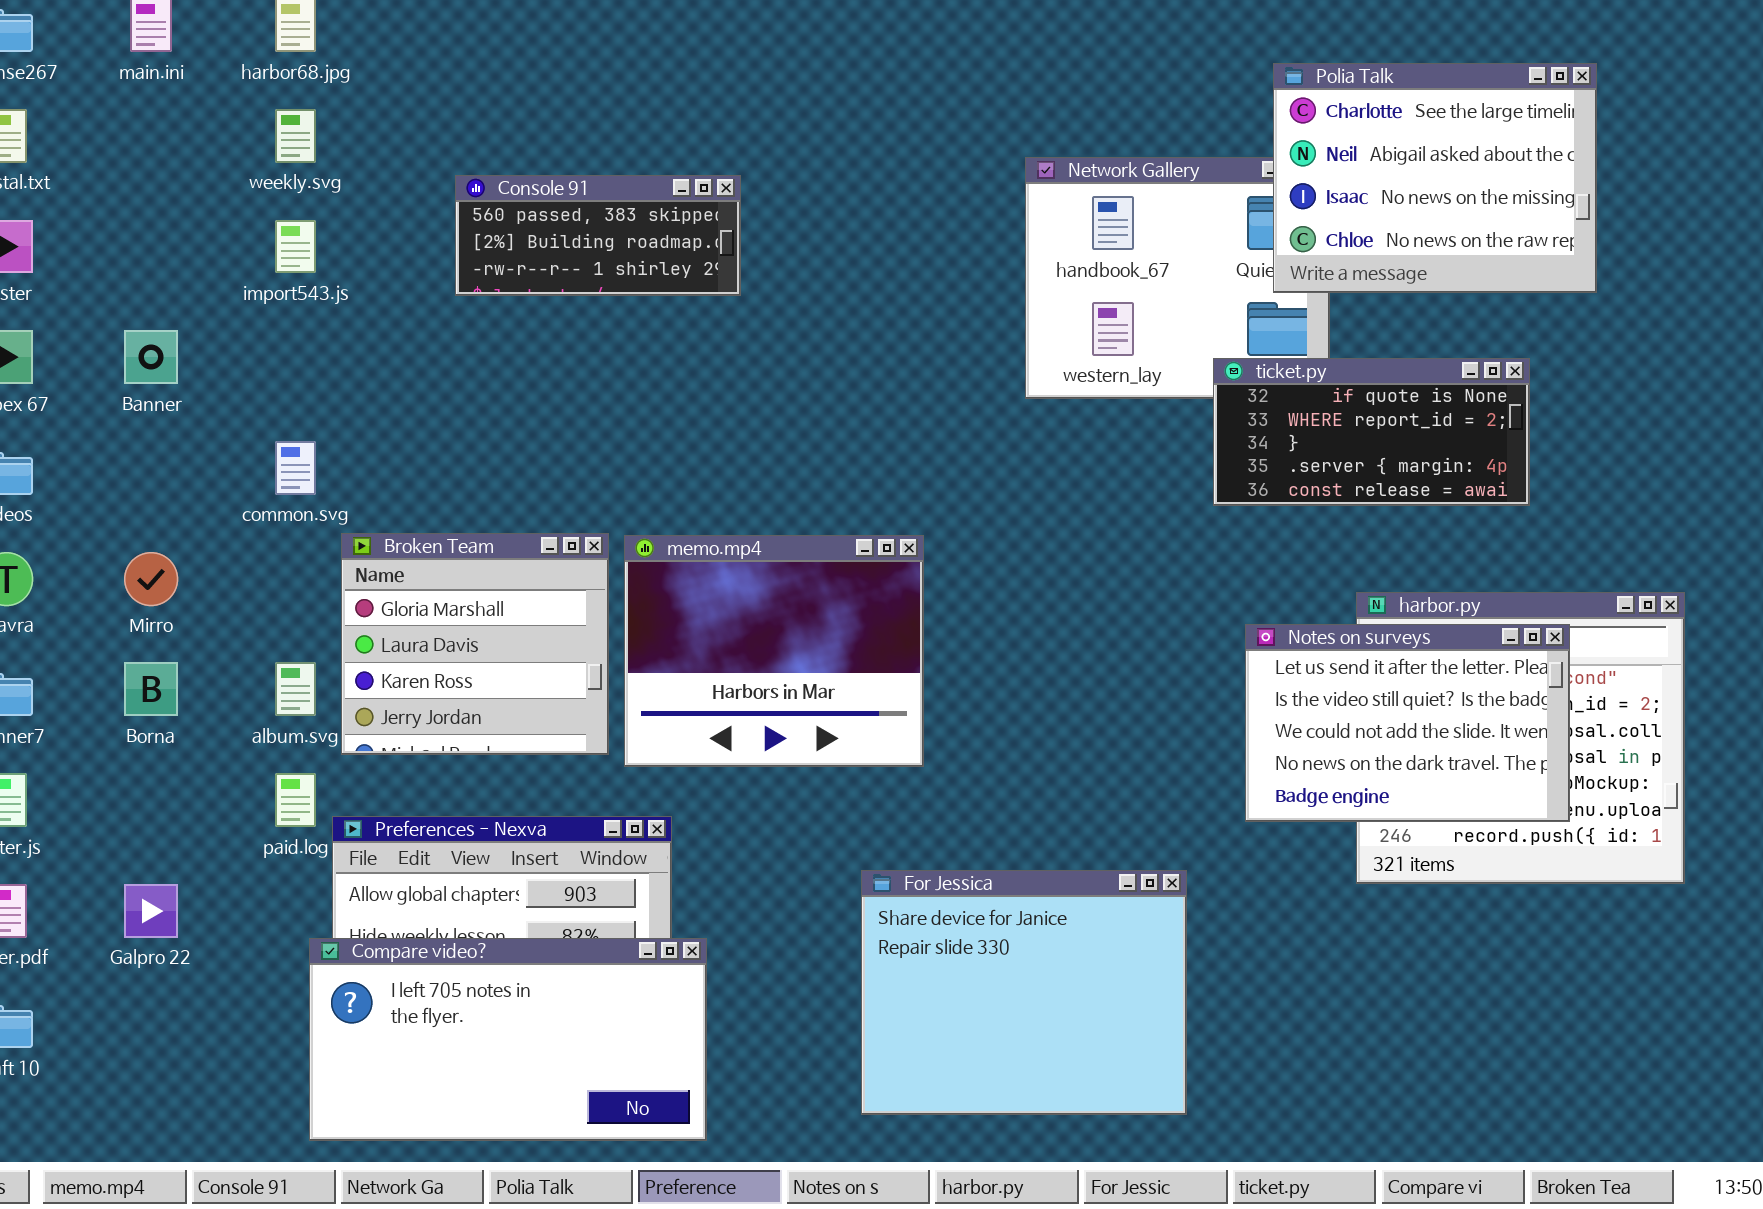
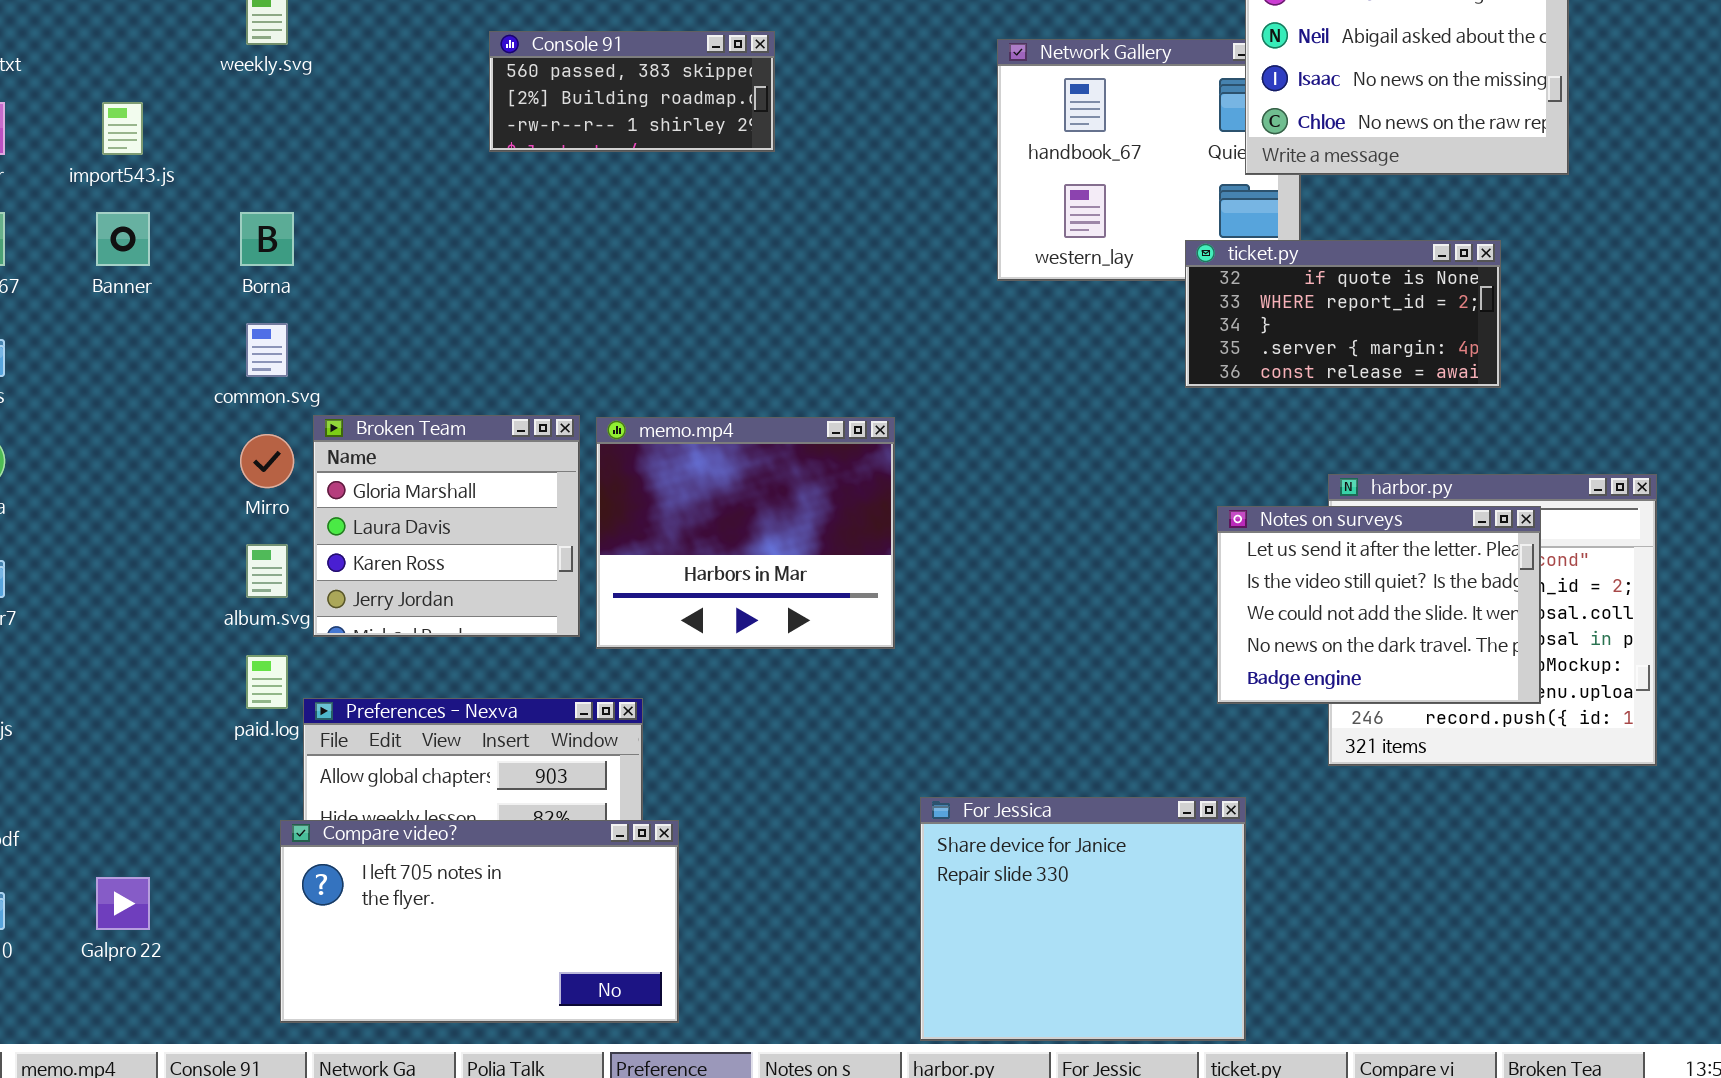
Console 91: [455,175,741,296] -> [489,31,775,152], moved
import543.js: [275,220,316,273] -> [102,102,143,155], moved
Mirro: [124,552,178,606] -> [240,434,294,488], moved
Borna: [124,662,178,716] -> [240,212,294,266], moved
For Jessica: [861,870,1187,1115] -> [920,797,1246,1041], moved
Galpro 22: [124,884,178,938] -> [96,877,150,930], moved

